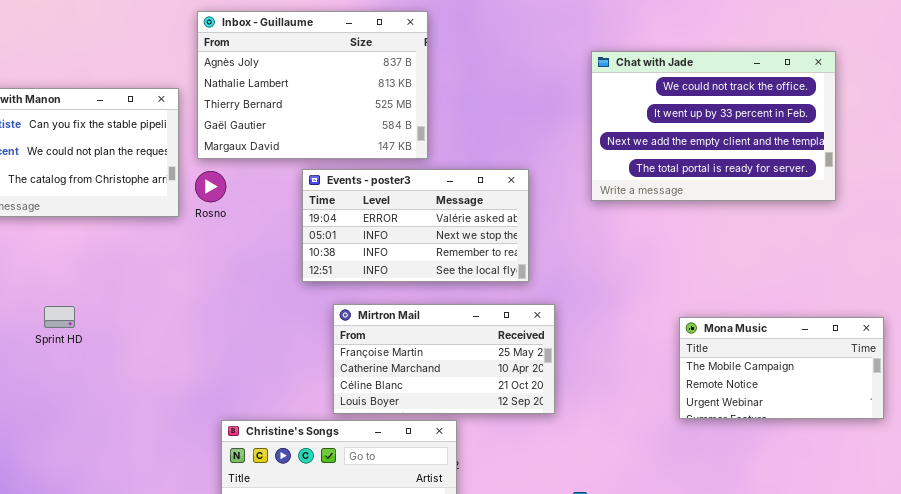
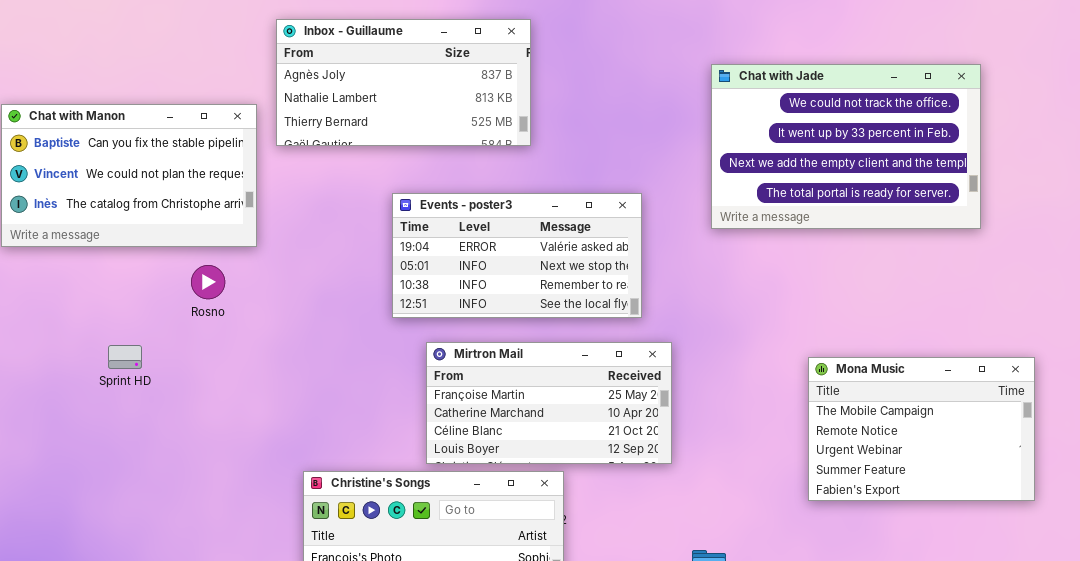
Inbox - Guillaume: [197,11,428,159] -> [276,19,531,146], resized
Rosno: [195,171,226,202] -> [191,265,225,299], moved
Mona Music: [679,317,884,419] -> [808,357,1035,501], resized

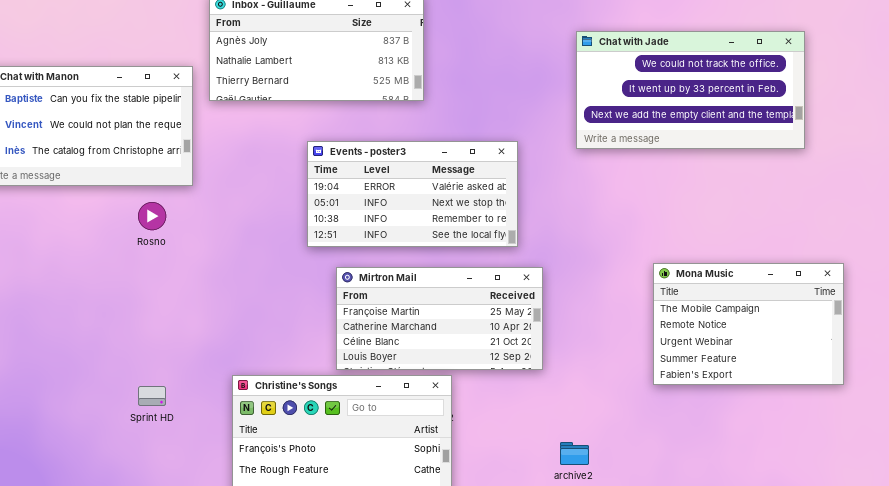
Chat with Jade: [711,64,981,229] -> [576,31,805,149], resized
Sprint HD: [108,345,142,369] -> [138,386,166,406], moved
Mona Music: [808,357,1035,501] -> [653,263,844,385], moved

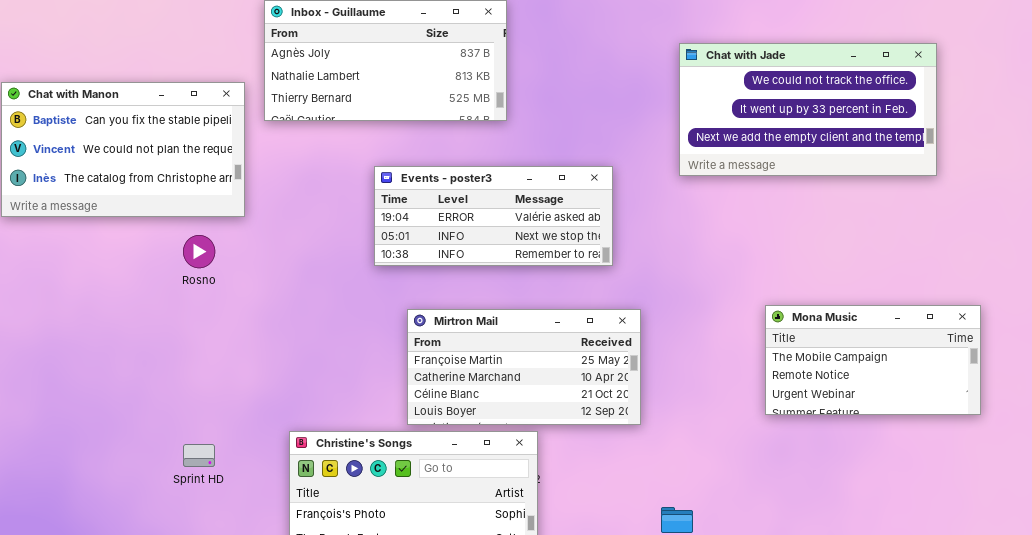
Events - poster3: [307,141,518,247] -> [374,166,613,266], resized
Mona Music: [653,263,844,385] -> [765,305,981,415], resized

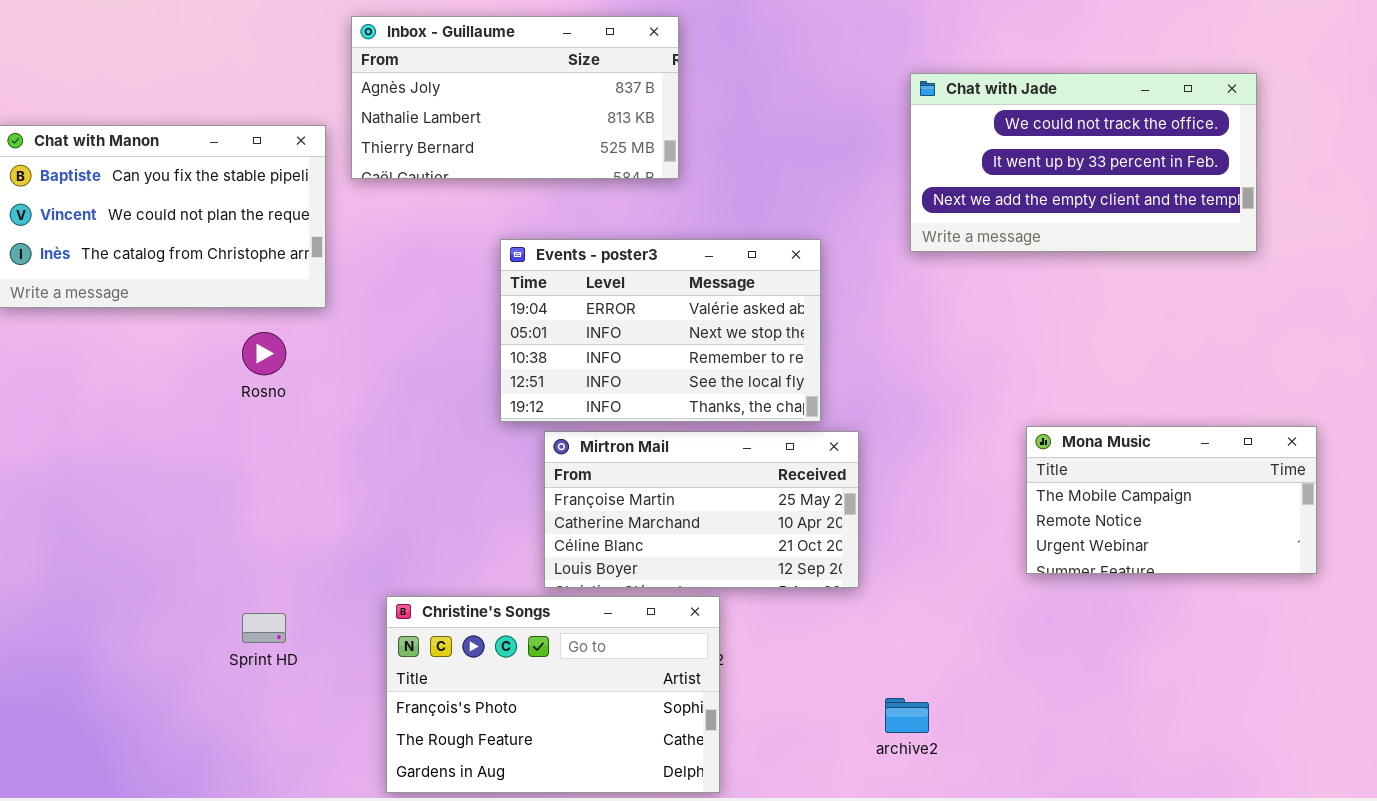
Events - poster3: [374,166,613,266] -> [500,239,821,422], resized

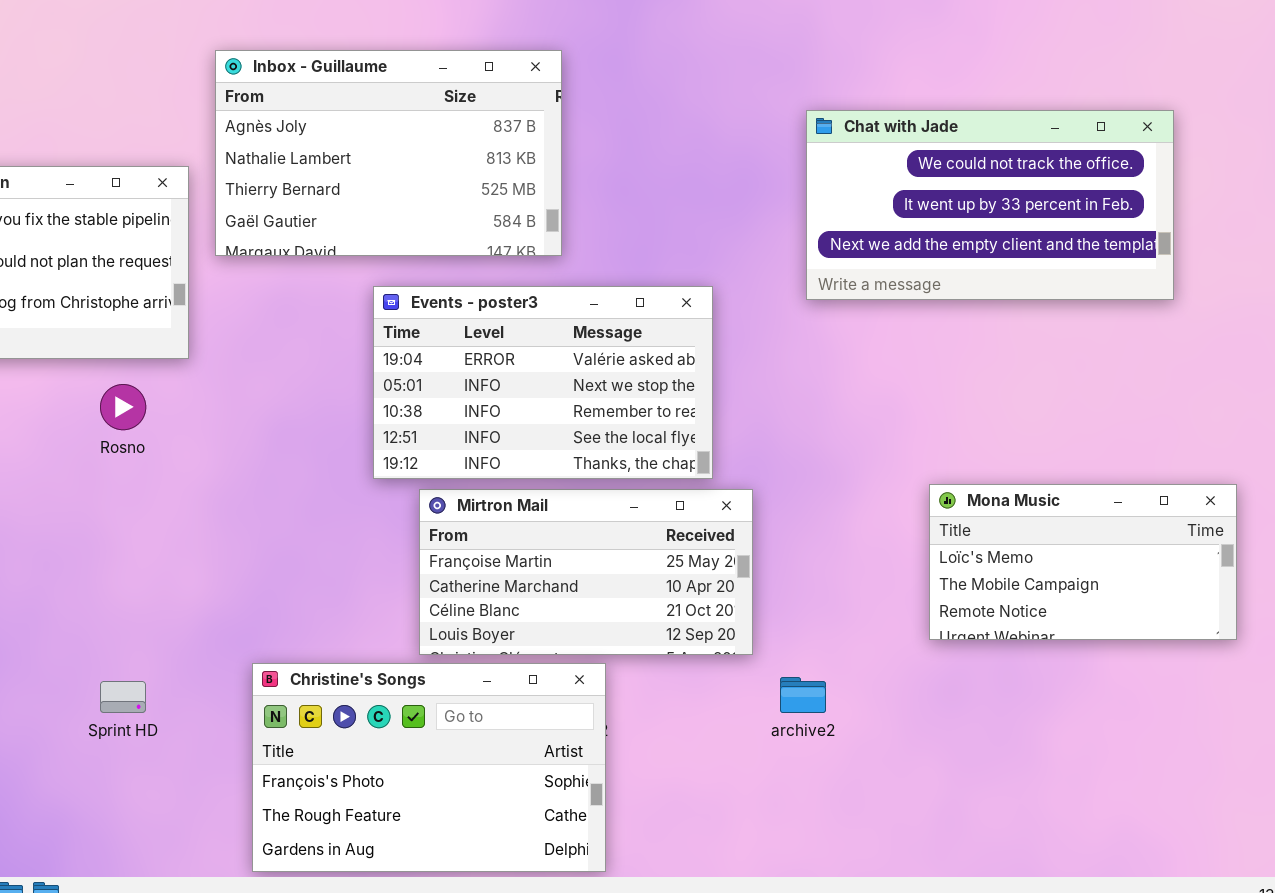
Inbox - Guillaume: [351,16,679,179] -> [215,50,562,256], resized
Mona Music: [1026,426,1317,574] -> [929,484,1237,640], scrolled up 1 row
archive2: [885,698,929,733] -> [780,677,826,713], moved

